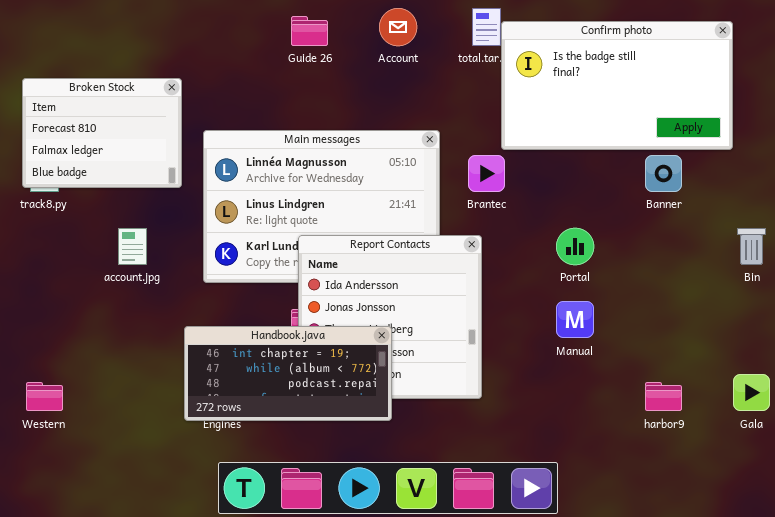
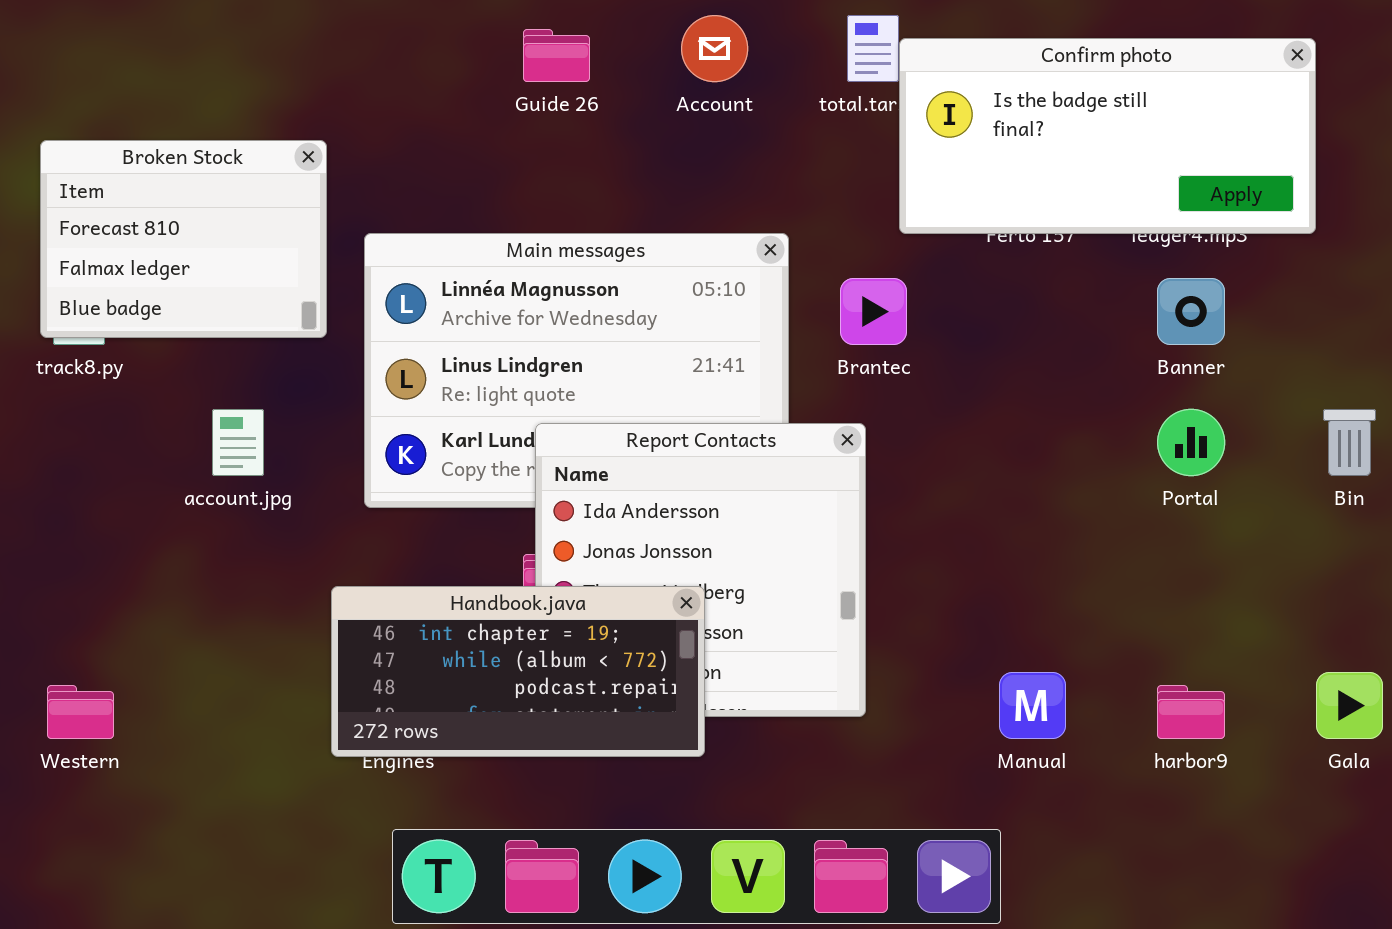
Confirm photo: [501,21,733,150] -> [899,38,1316,234], resized
Portal: [556,228,594,265] -> [1157,409,1225,476], moved
Manual: [556,301,594,338] -> [999,672,1066,739], moved

